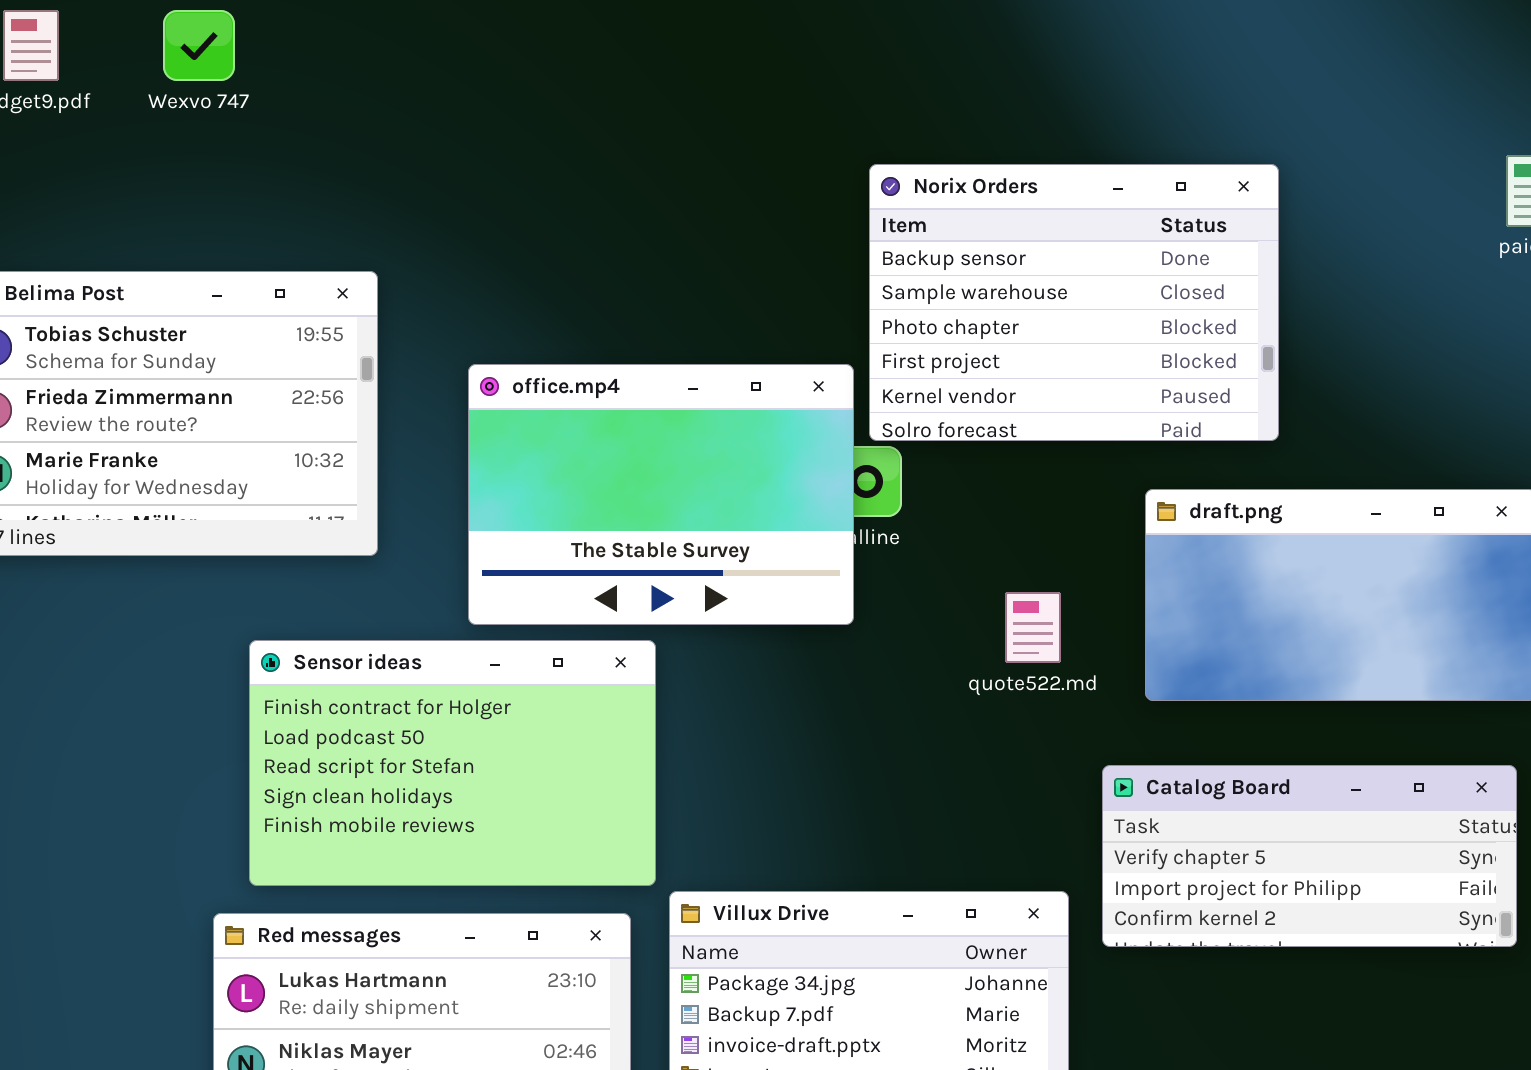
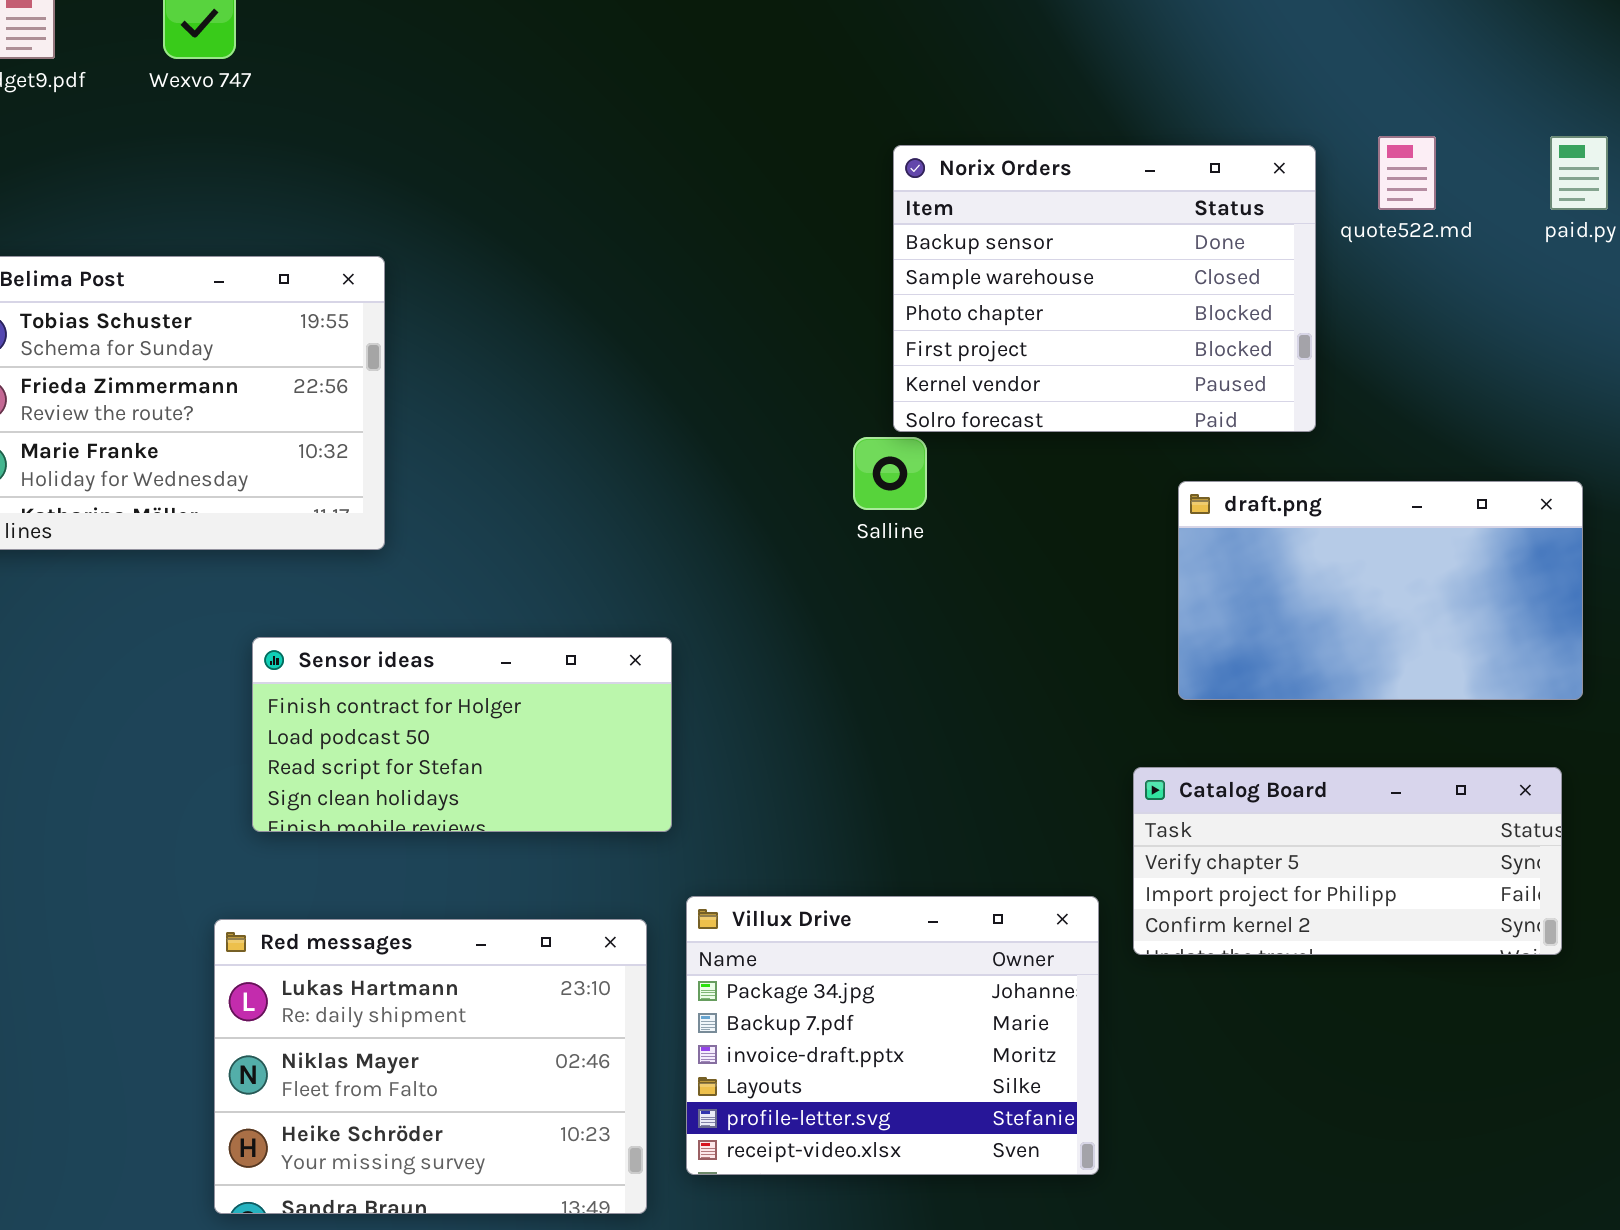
office.mp4: [468,364,854,625] -> none, closed
quote522.md: [1005,592,1061,663] -> [1378,136,1436,210], moved
Sensor ideas: [249,640,656,886] -> [252,637,672,832], resized

